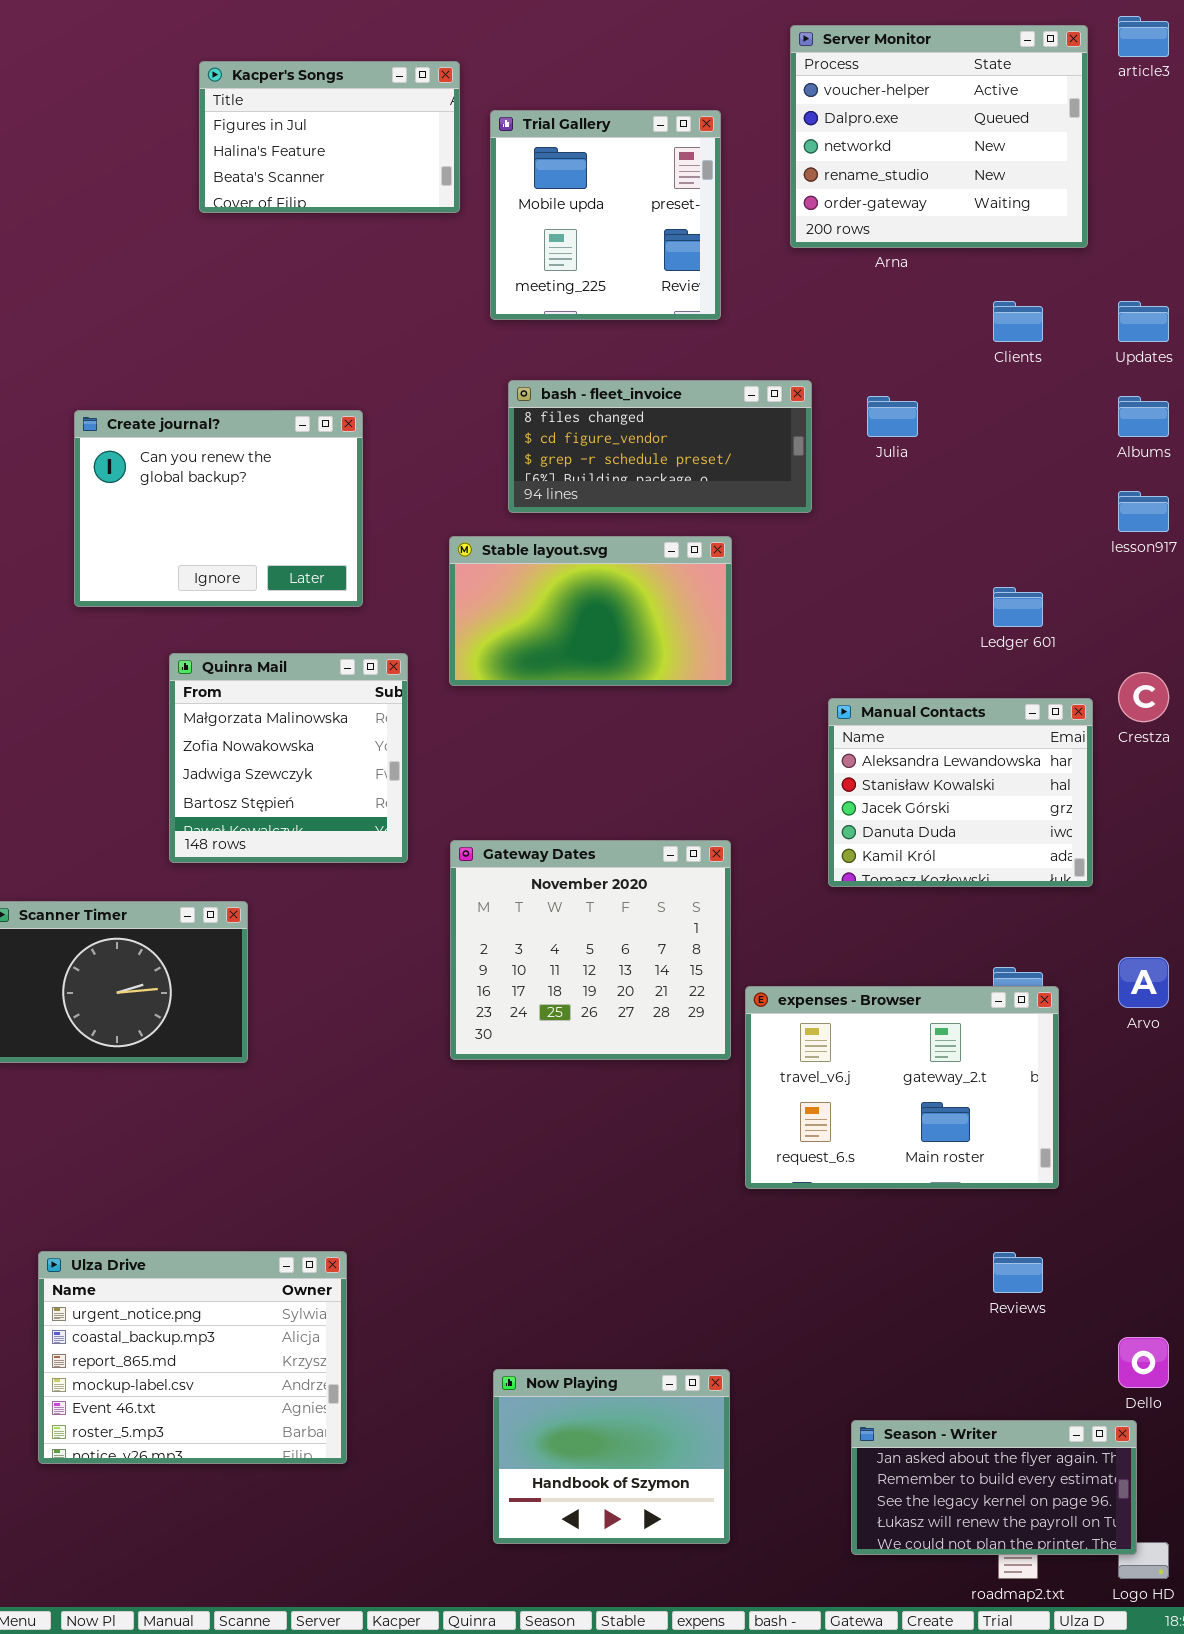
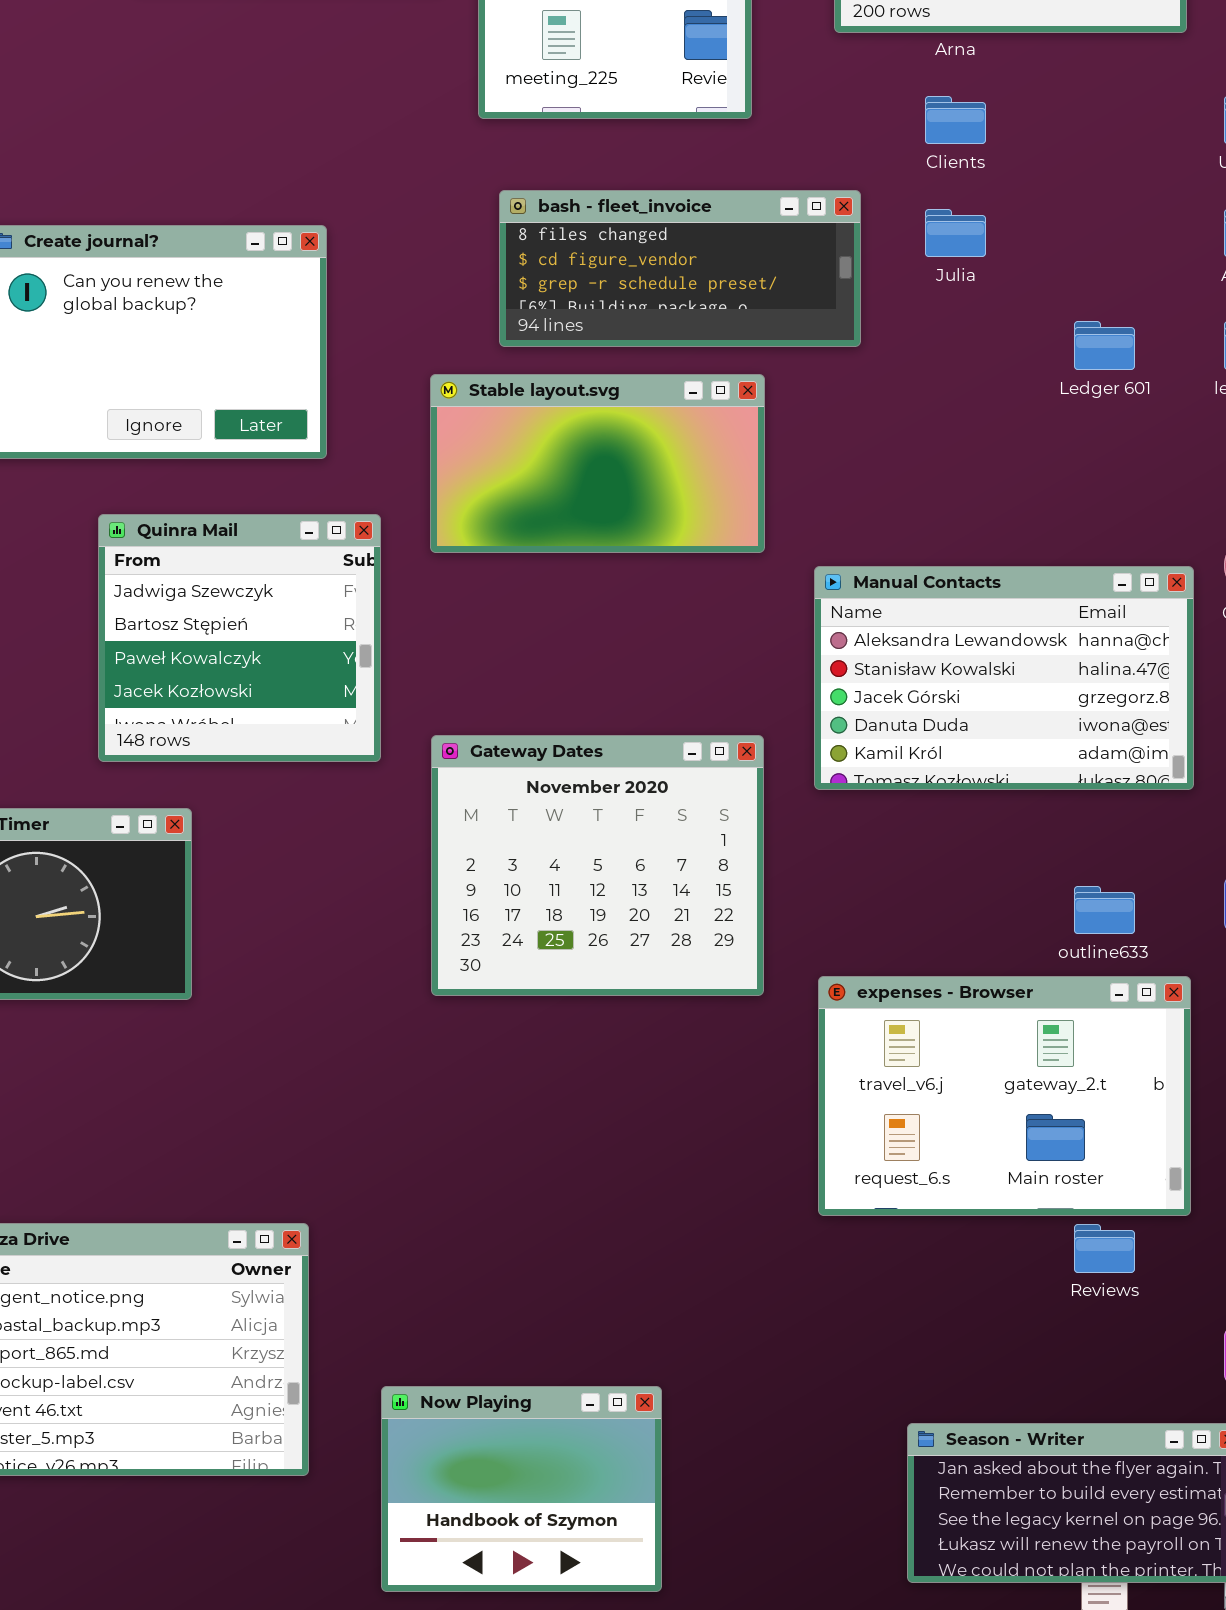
Clients: [993,301,1043,342] -> [925,96,986,144], moved
Ledger 601: [993,587,1043,627] -> [1074,321,1135,370], moved
Quinra Mail: [169,653,408,863] -> [98,514,381,762], scrolled down 2 rows
Manual Contacts: [828,698,1093,887] -> [814,566,1194,790], resized
expenses - Browser: [745,986,1059,1189] -> [818,976,1191,1216], moved
Now Playing: [493,1369,730,1544] -> [381,1386,662,1592], moved

